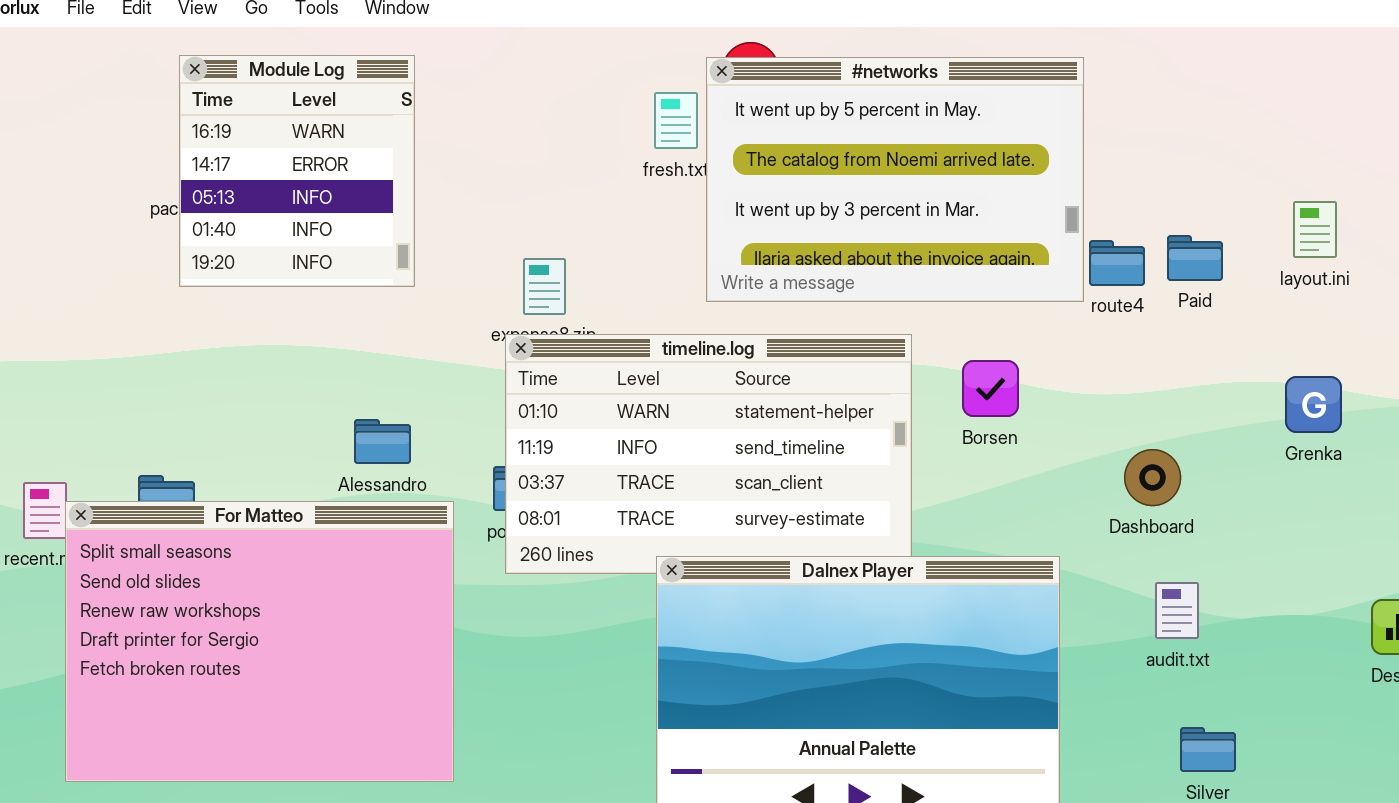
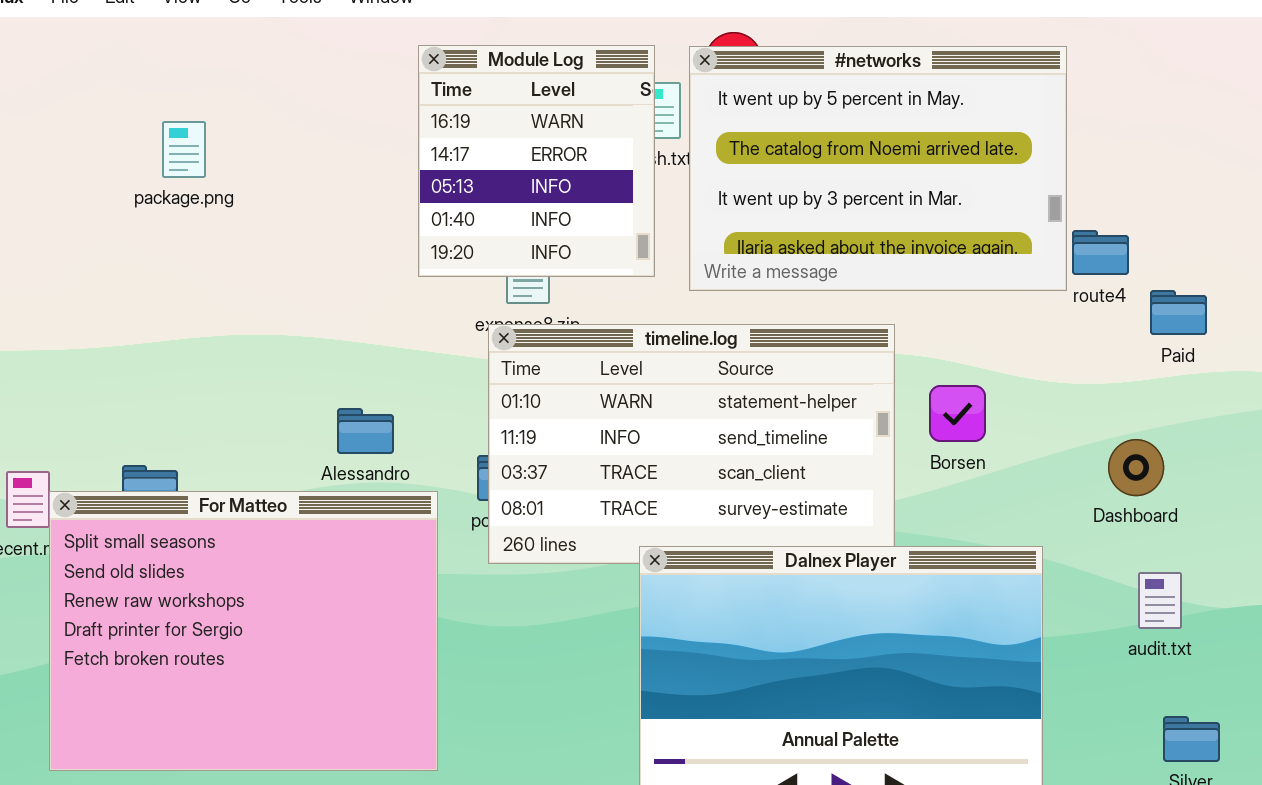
Module Log: [179,55,415,287] -> [418,45,655,277], moved
Paid: [1167,235,1223,281] -> [1150,290,1207,335], moved
Borsen: [962,360,1019,417] -> [929,385,986,442], moved

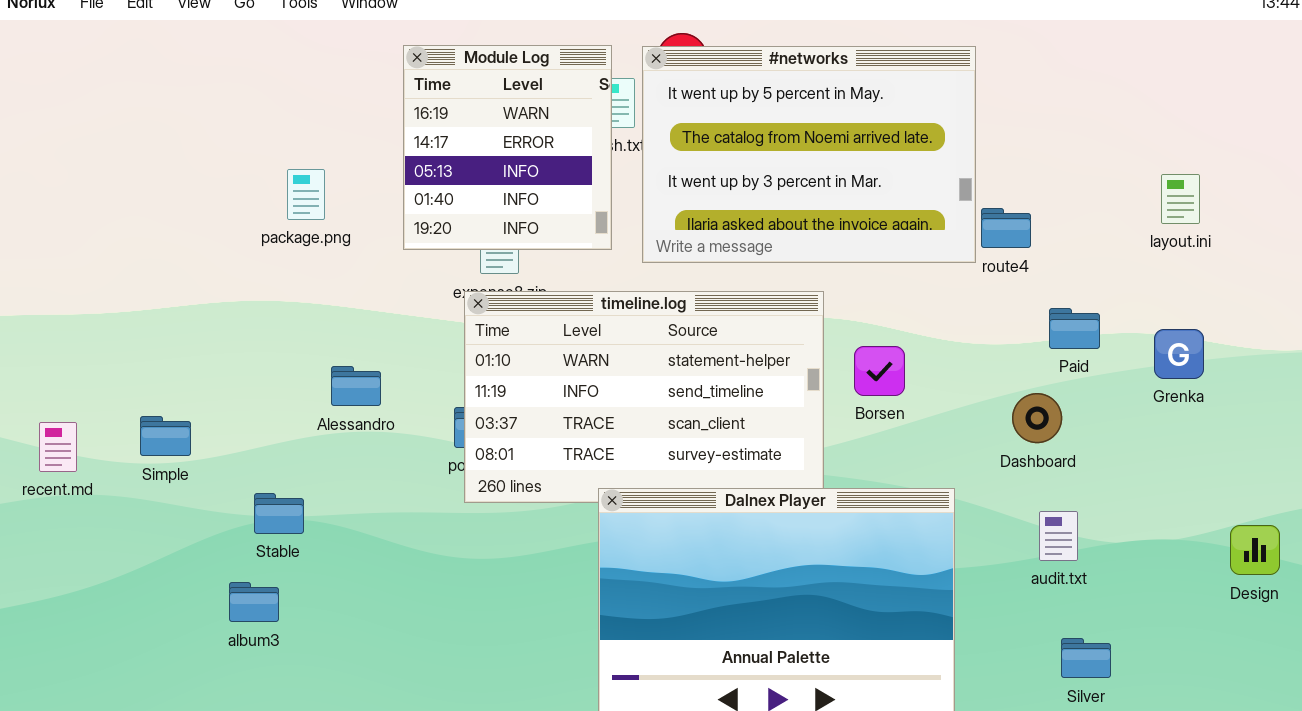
package.png: [162,121,206,178] -> [287,169,325,220], moved
Paid: [1150,290,1207,335] -> [1049,308,1100,349], moved
For Matteo: [49,491,438,771] -> none, closed

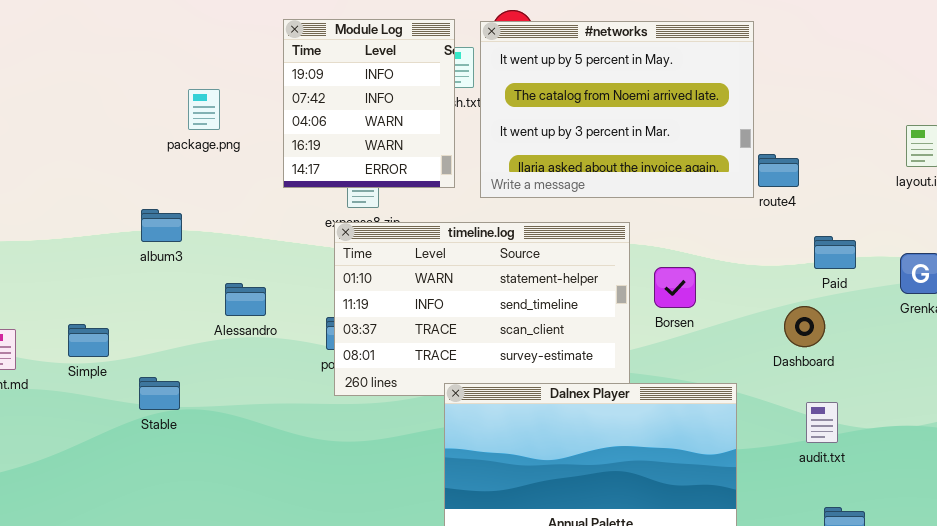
Module Log: [403,45,612,250] -> [283,19,455,188], scrolled up 3 rows
package.png: [287,169,325,220] -> [188,89,220,130], moved
Stable: [254,493,304,534] -> [139,377,180,410], moved
album3: [229,582,279,622] -> [141,209,182,242], moved

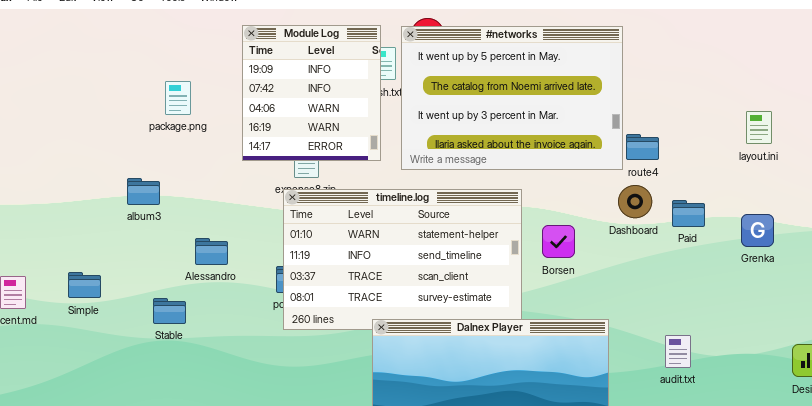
Dashboard: [784,306,825,347] -> [618,185,652,218], moved
Stable: [139,377,180,410] -> [153,298,186,324], moved

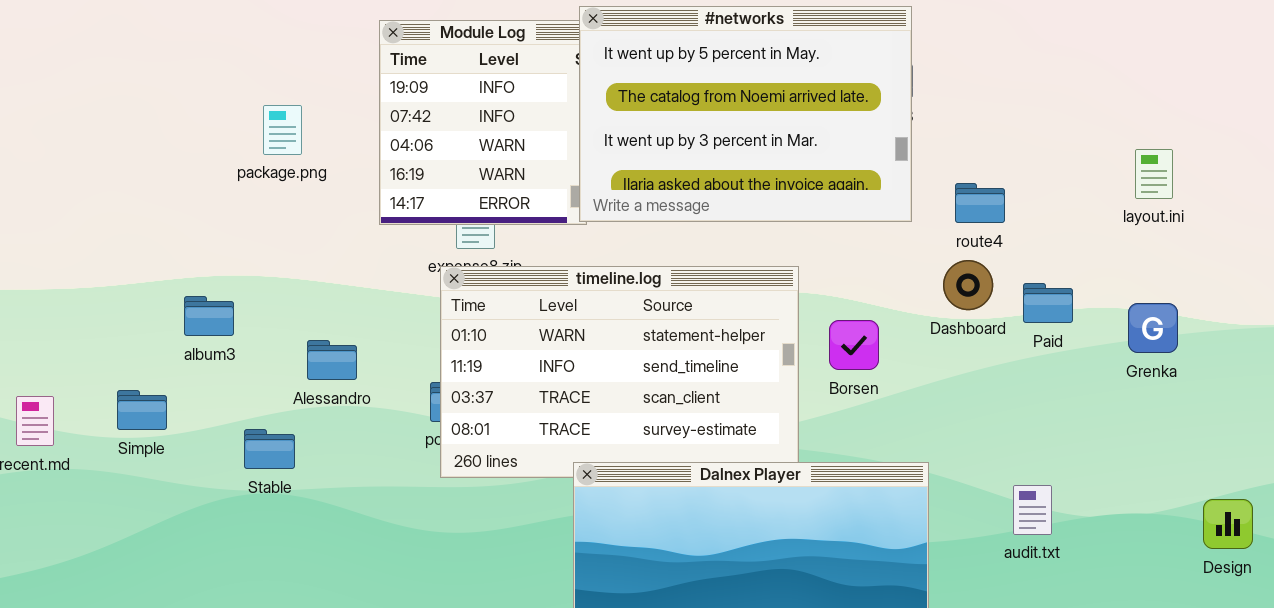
#networks: [401,26,623,170] -> [579,6,912,222], moved
album3: [127,178,160,205] -> [184,296,234,336], moved

